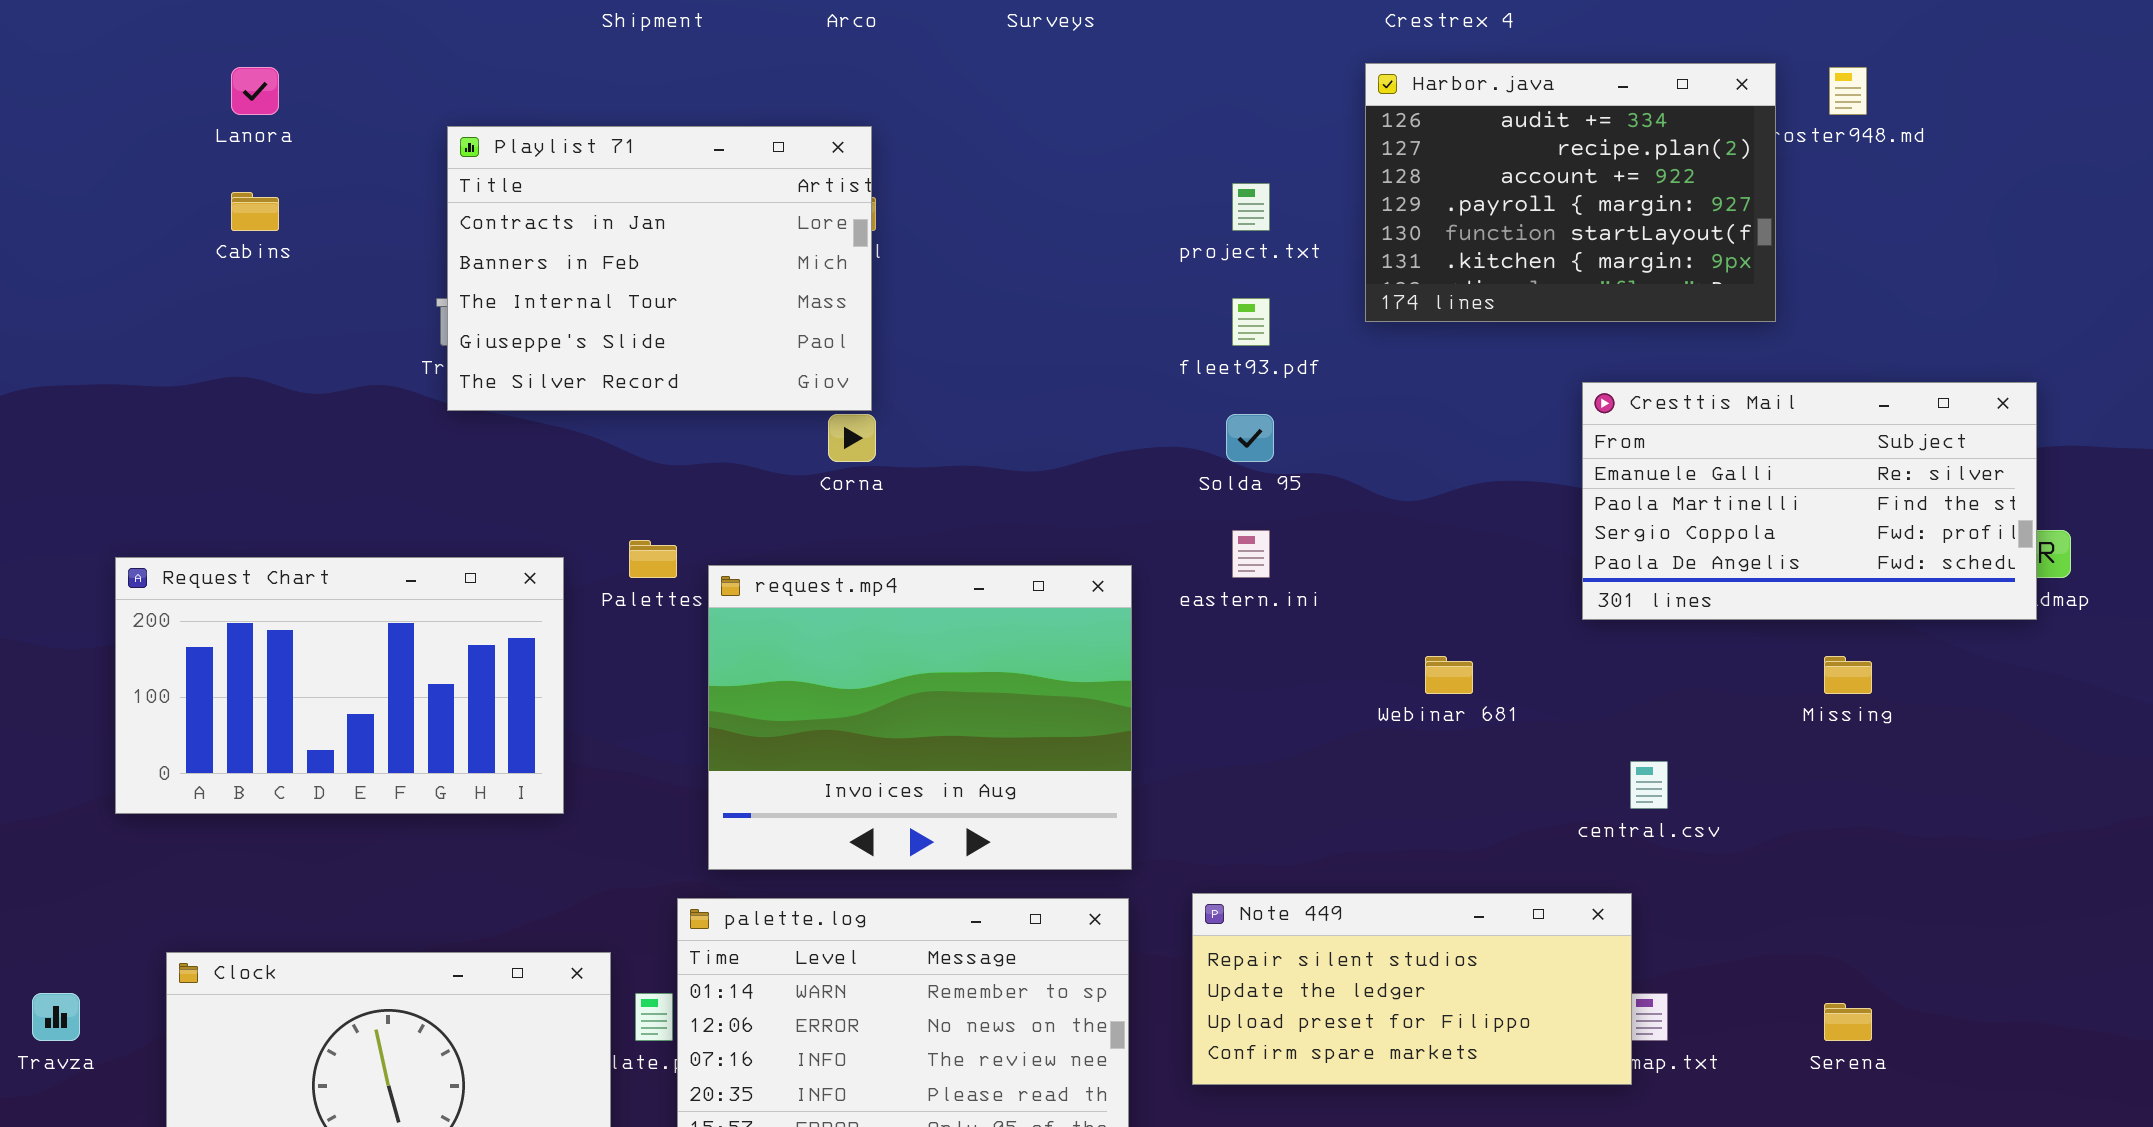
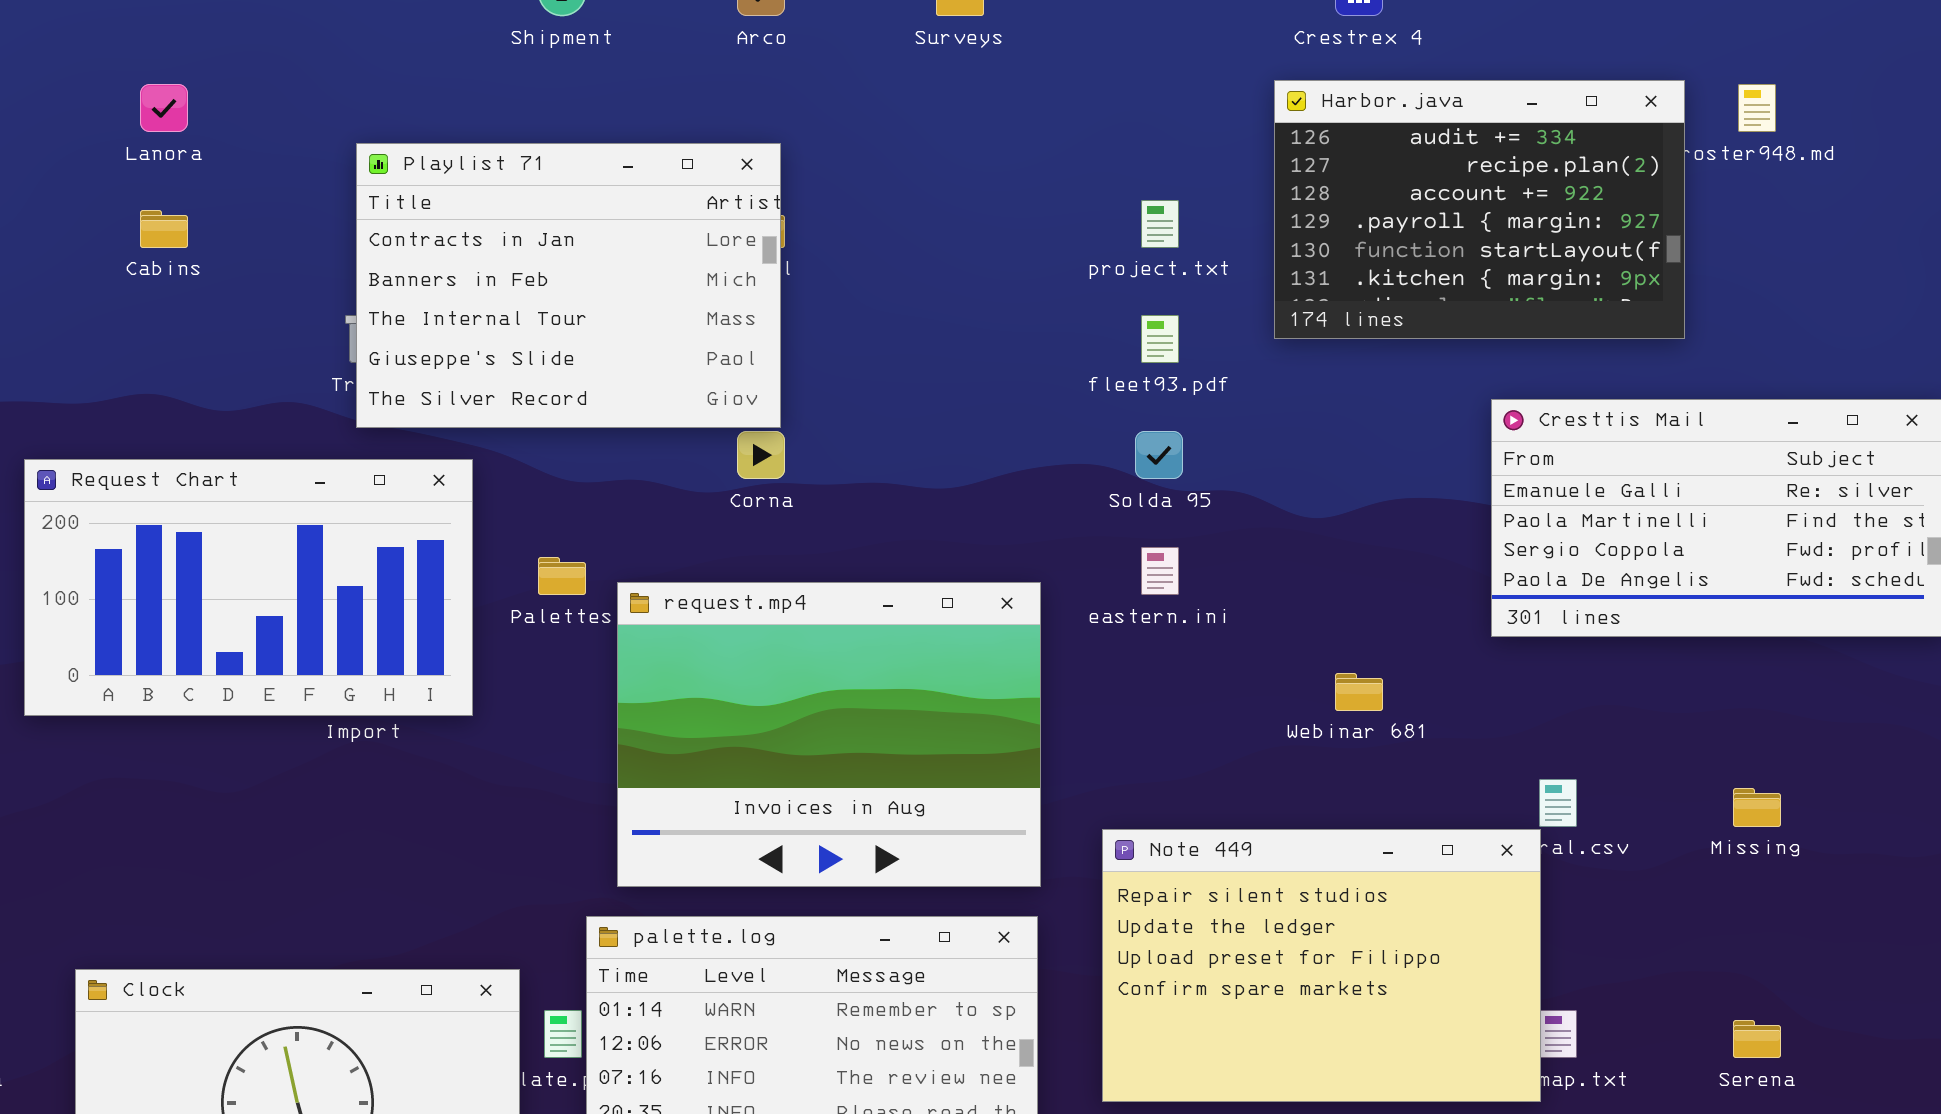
Request Chart: [115,557,564,814] -> [24,459,473,716], moved
Missing: [1824,656,1872,694] -> [1733,788,1781,827], moved
Note 449: [1192,893,1632,1085] -> [1102,829,1541,1102], resized

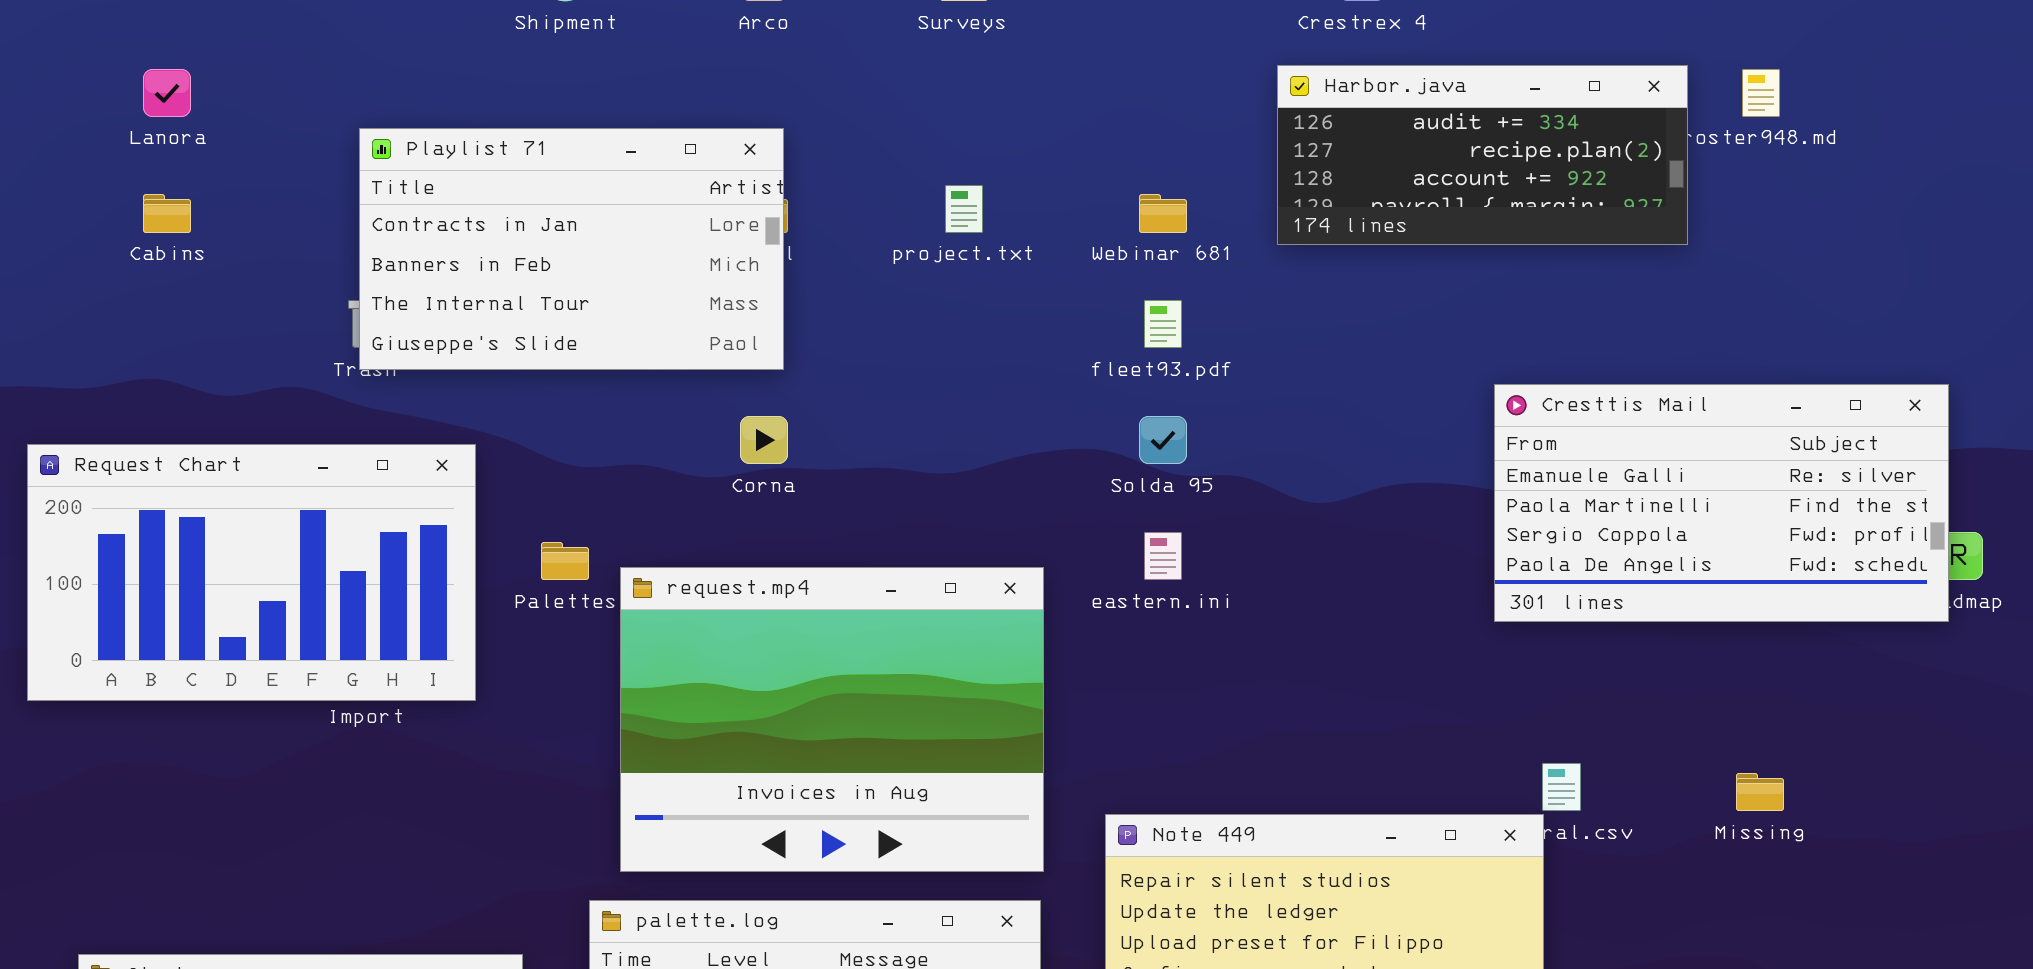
Harbor.java: [1274,80,1685,339] -> [1277,65,1688,245], resized
Playlist 71: [356,143,781,428] -> [359,128,784,370], resized
project.txt: [1141,200,1179,248] -> [945,185,983,233], moved
Webinar 681: [1335,673,1383,711] -> [1139,194,1187,233], moved

